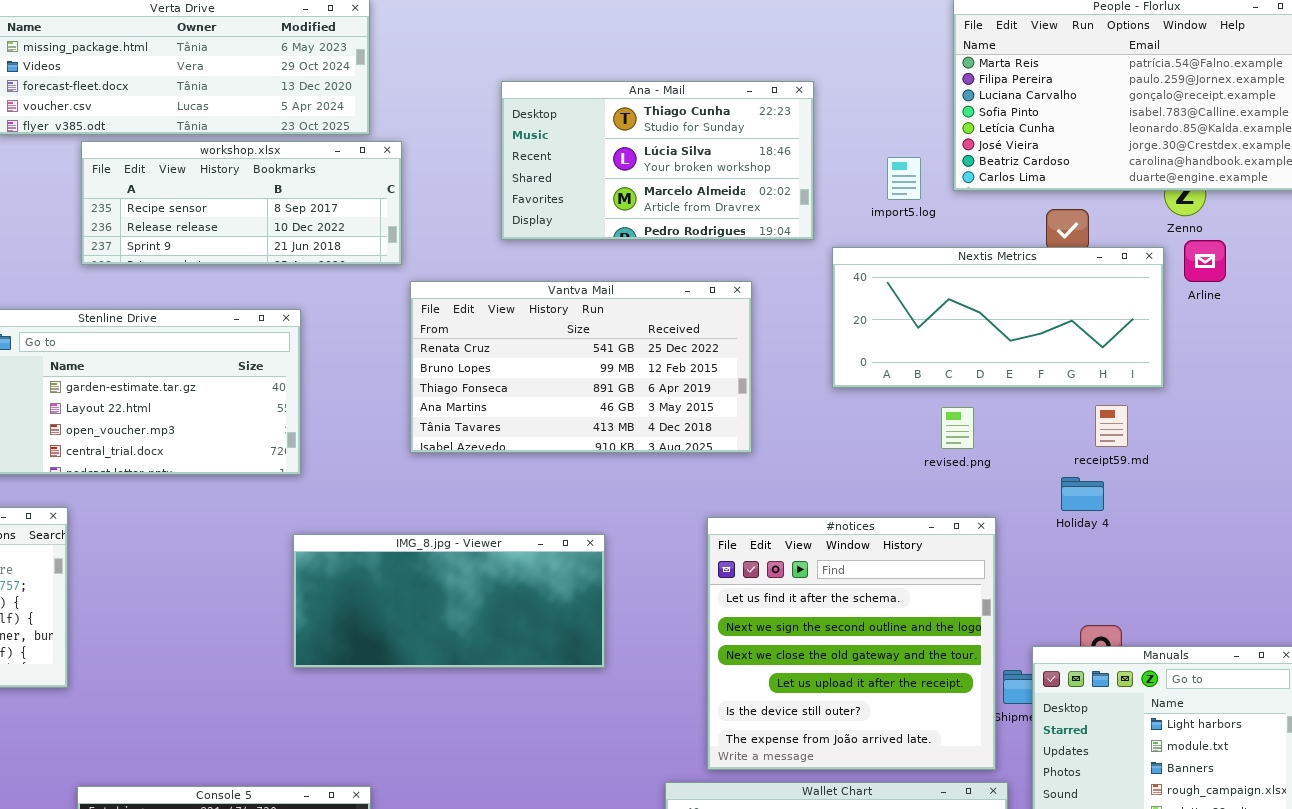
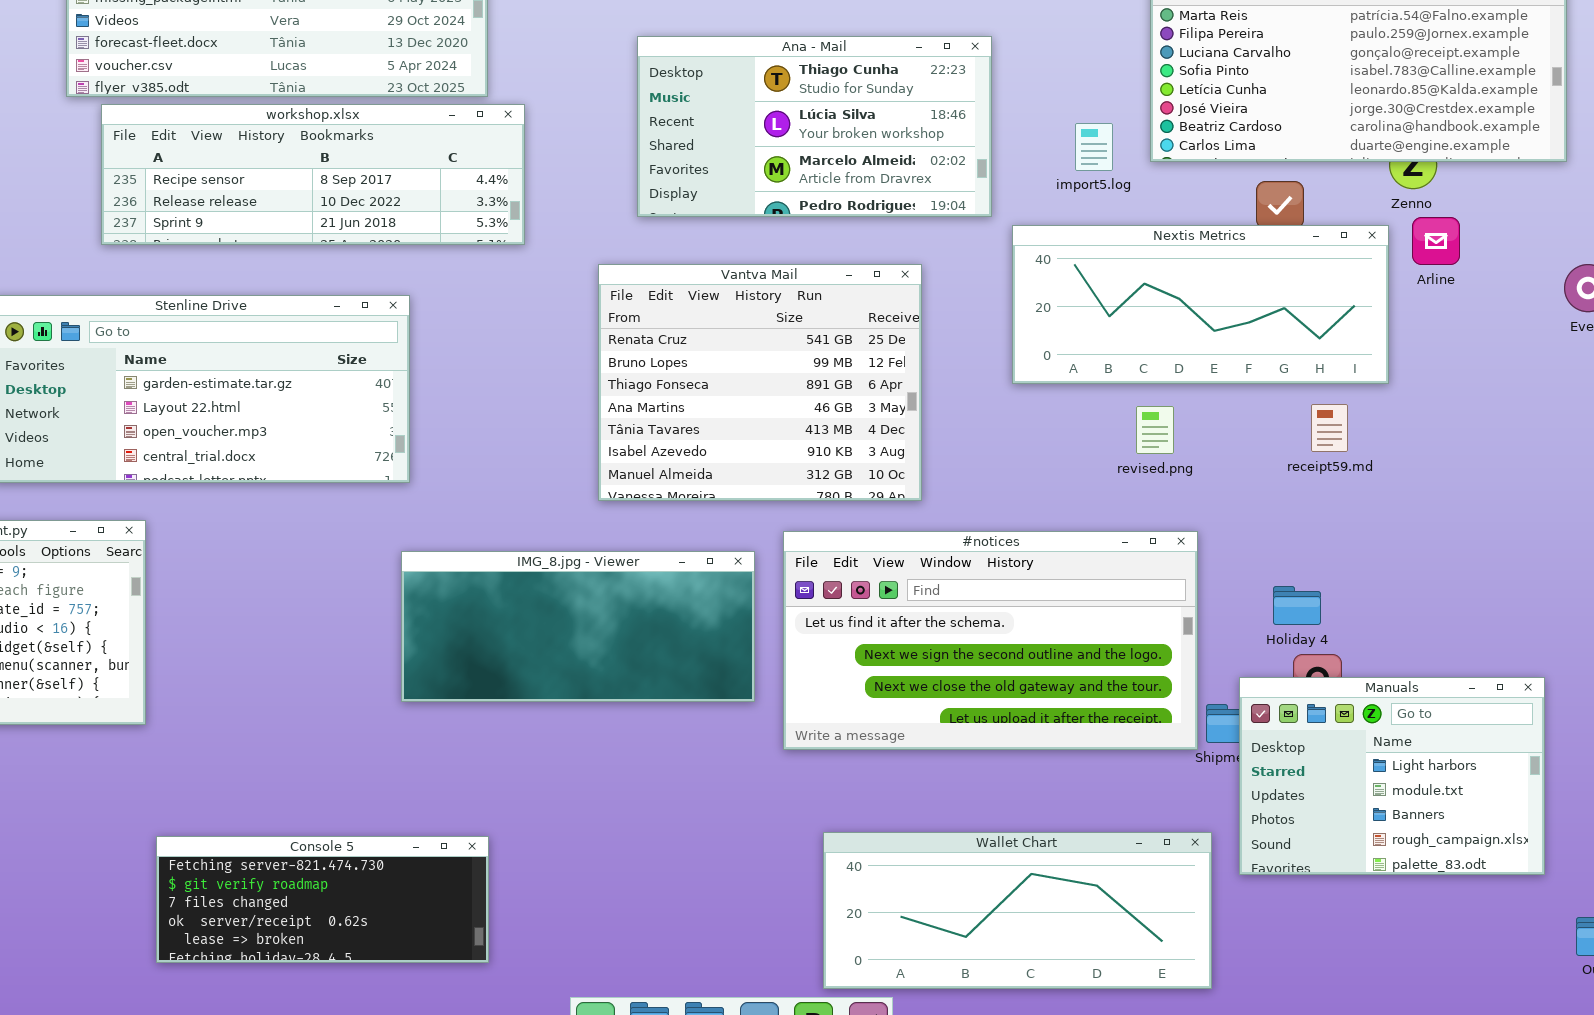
workshop.xlsx: [81,141,402,265] -> [101,104,525,245], resized
Vantva Mail: [410,281,752,453] -> [598,264,922,501], resized
Holiday 4: [1061,477,1104,511] -> [1273,586,1321,625], moved
#notices: [707,517,996,770] -> [783,531,1198,750], resized

